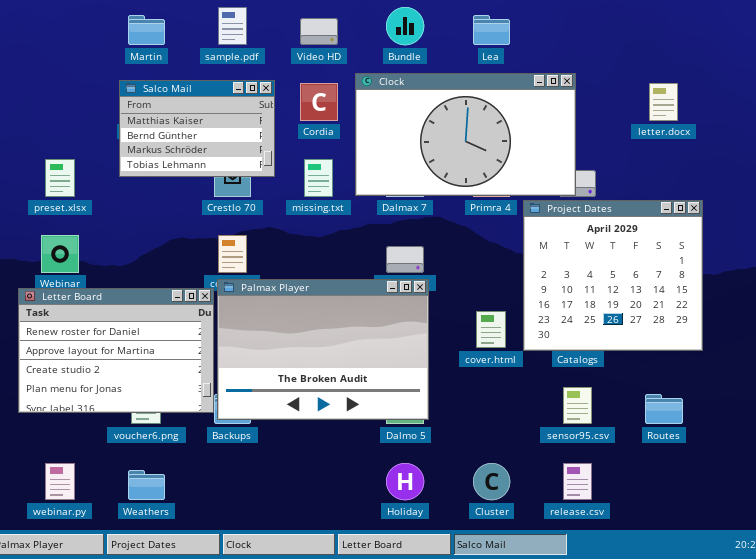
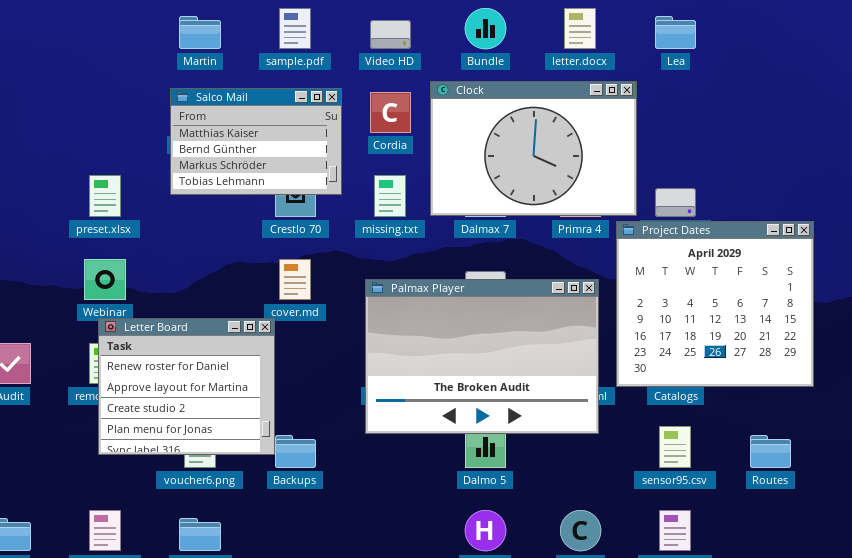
Lea: [473,15,510,45] -> [655,16,696,49], moved
Clock: [355,73,576,196] -> [430,81,637,216], resized
letter.docx: [649,83,678,121] -> [564,8,596,49], moved
Palmax Player: [217,279,429,420] -> [365,279,599,434], moved
Letter Board: [18,288,214,413] -> [98,318,275,455], resized

